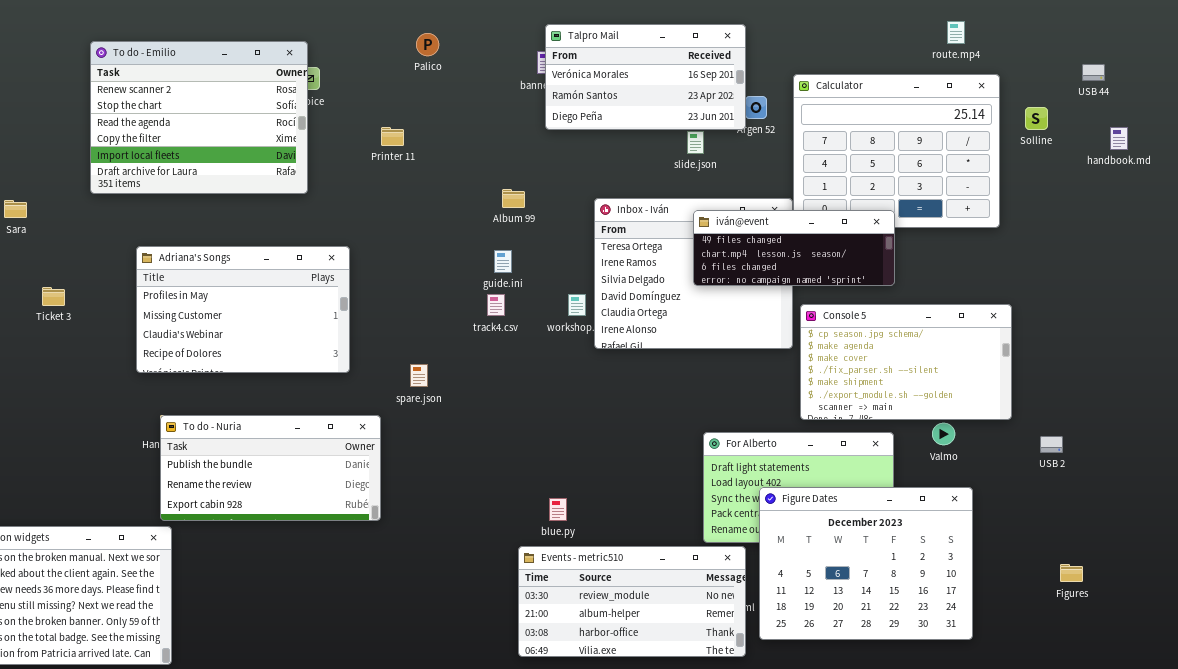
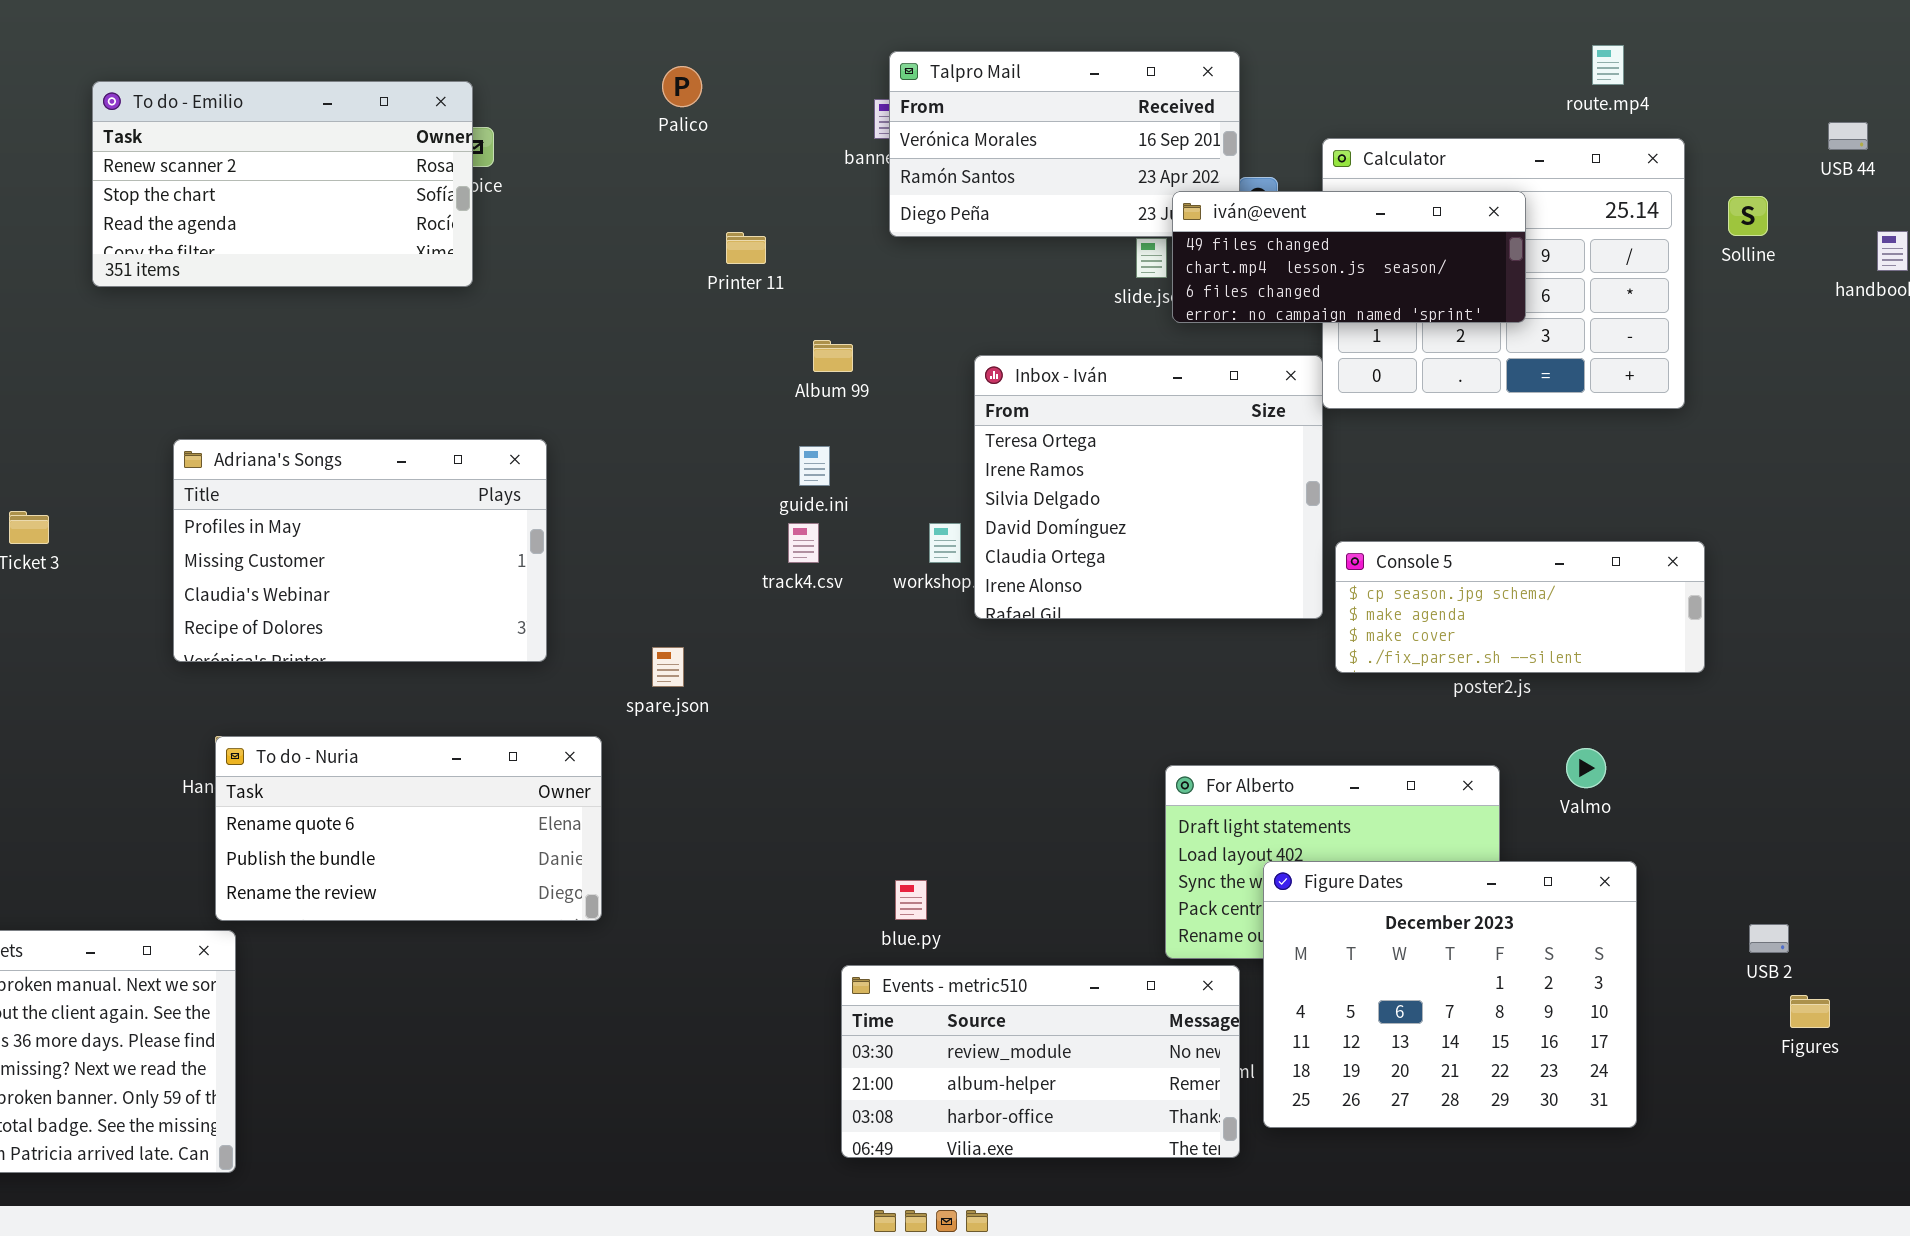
To do - Emilio: [90,41,308,194] -> [92,81,473,287], resized
Printer 11: [381,127,404,146] -> [726,232,766,264], moved
iván@event: [693,210,895,286] -> [1172,191,1526,323], moved
Console 5: [800,304,1012,420] -> [1335,541,1705,673], resized
To do - Nuria: [160,415,381,521] -> [215,736,602,921], scrolled up 1 row
USB 2: [1040,436,1063,453] -> [1749,924,1789,953], moved

